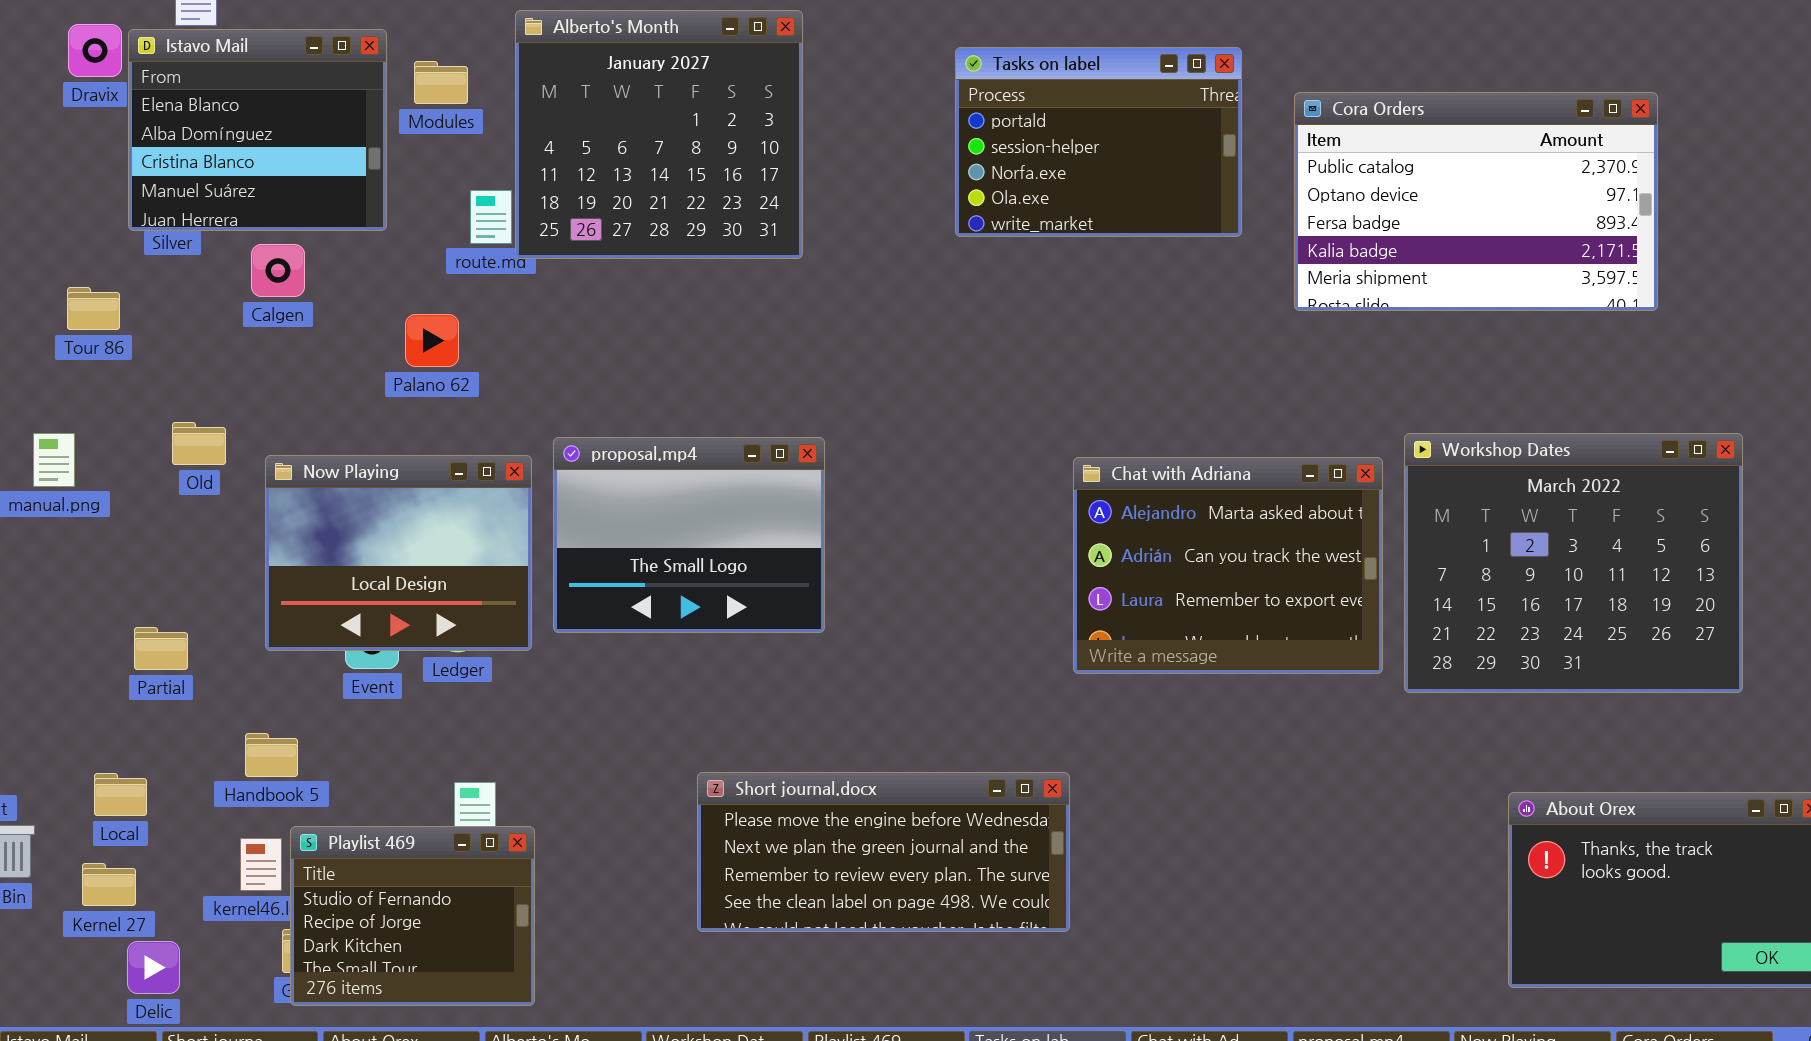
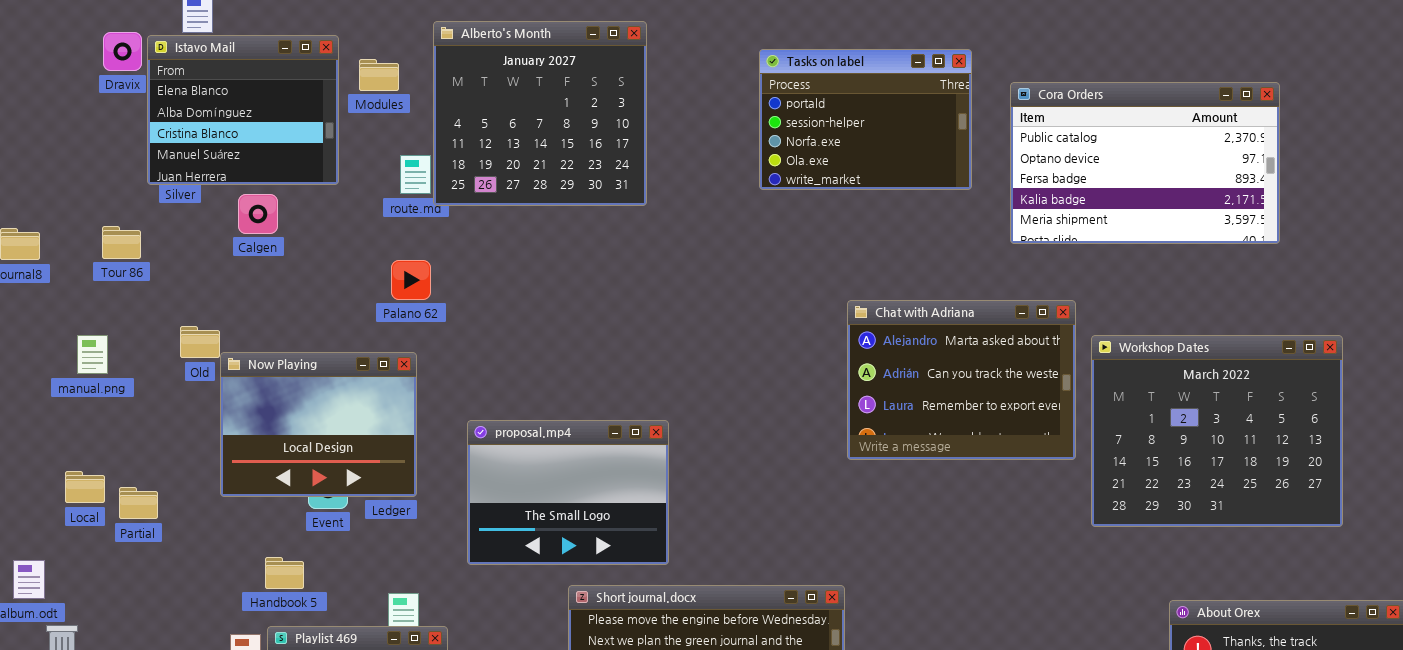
Palano 62: [405,314,459,367] -> [391,260,431,300], moved
proposal.mp4: [553,437,825,633] -> [467,420,669,565], moved
Now Playing: [265,455,532,651] -> [220,352,417,497], moved
Chat with Adriana: [1073,457,1383,674] -> [847,300,1076,460], moved
Partial: [134,627,188,670] -> [119,487,158,519], moved
Handbook 5: [245,733,298,777] -> [265,557,304,589], moved
Local: [94,773,147,816] -> [65,471,105,503], moved

